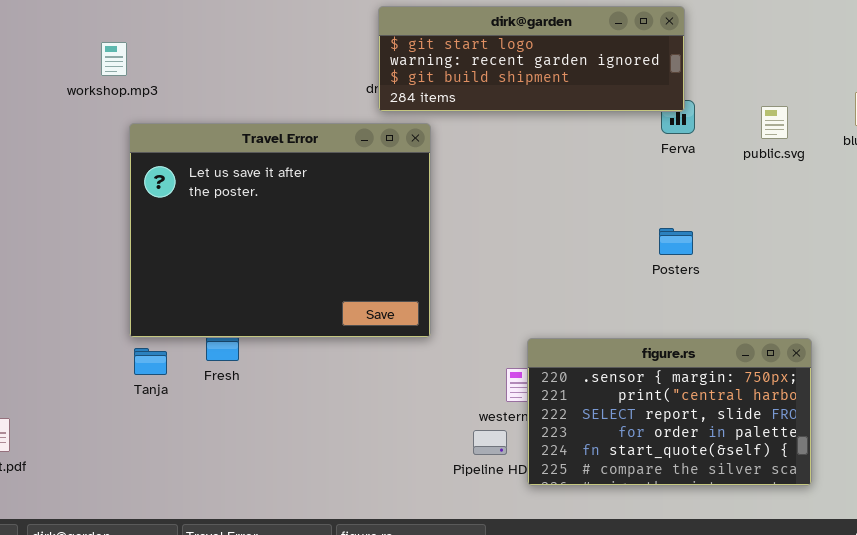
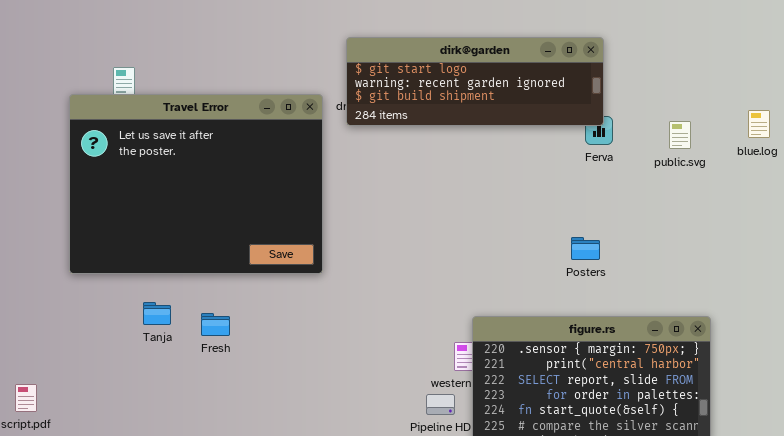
Travel Error: [129,123,431,338] -> [69,94,323,274], moved
Posters: [659,228,693,255] -> [571,237,600,260], moved
Tanja: [134,348,167,375] -> [143,302,171,325], moved

